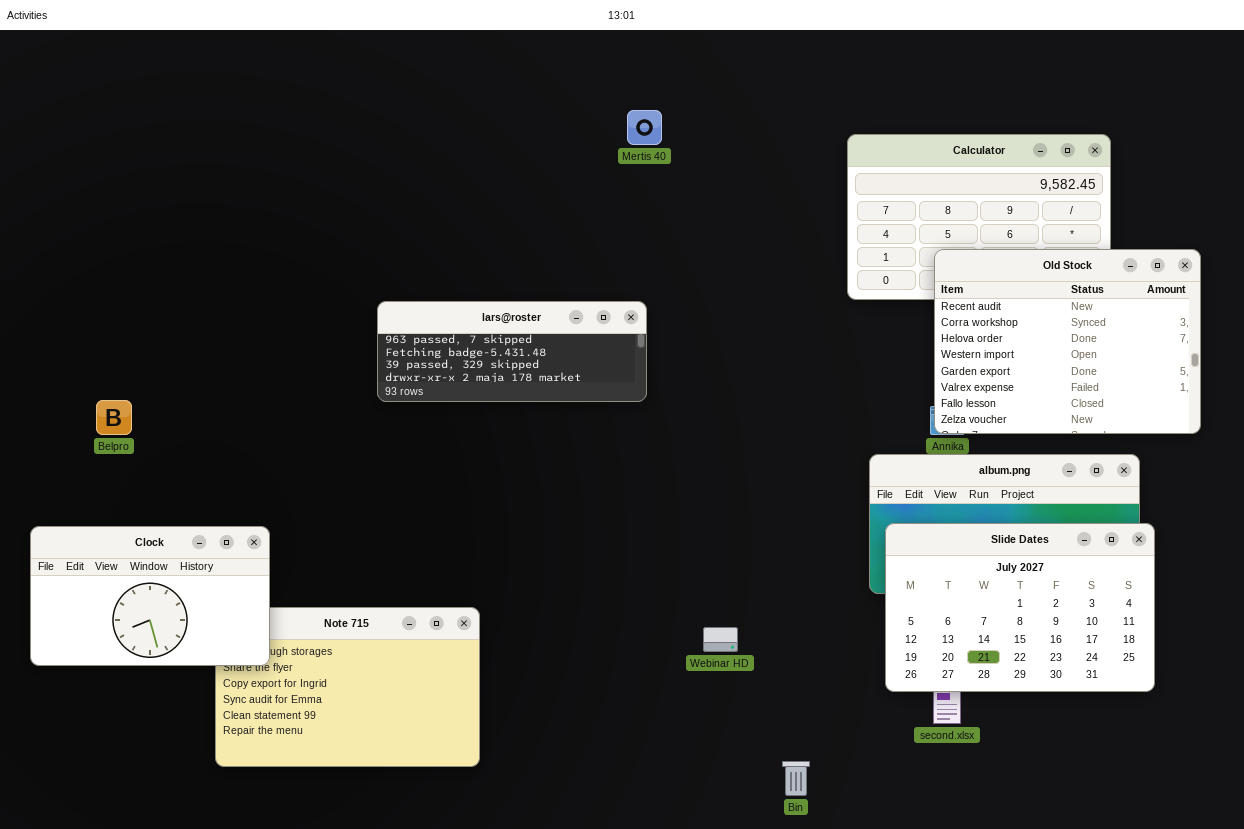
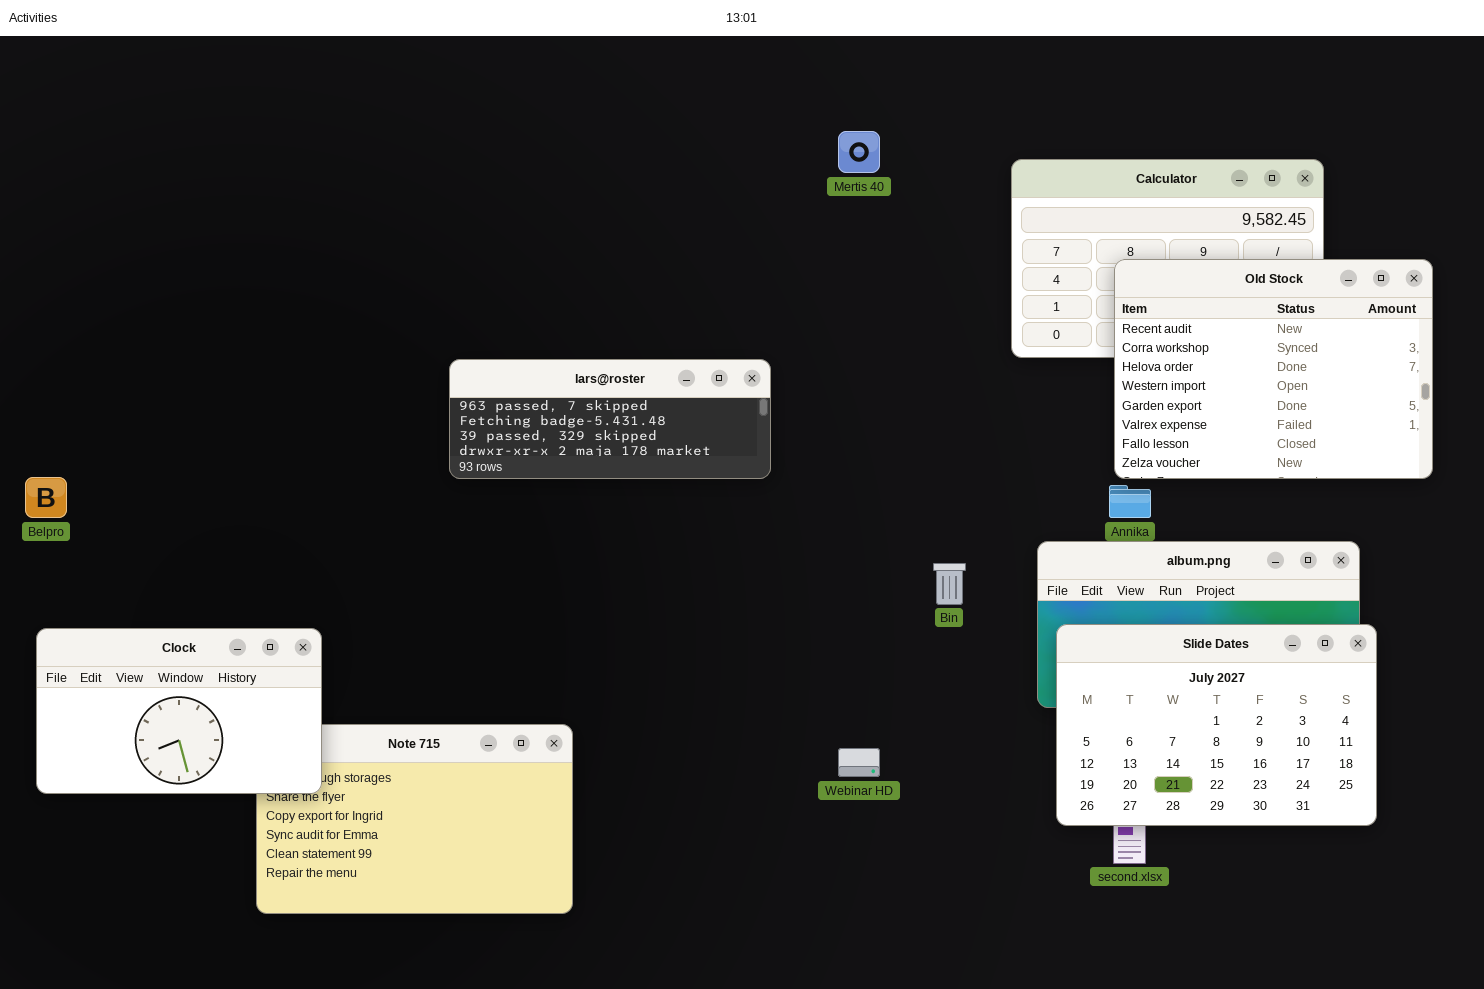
Mertis 40: [627,110,662,145] -> [838,131,880,173], moved
Old Stock: [934,249,1201,434] -> [1114,259,1433,479], moved
Belpro: [96,400,132,435] -> [25,477,67,518], moved
Bin: [782,761,810,796] -> [933,563,966,605], moved

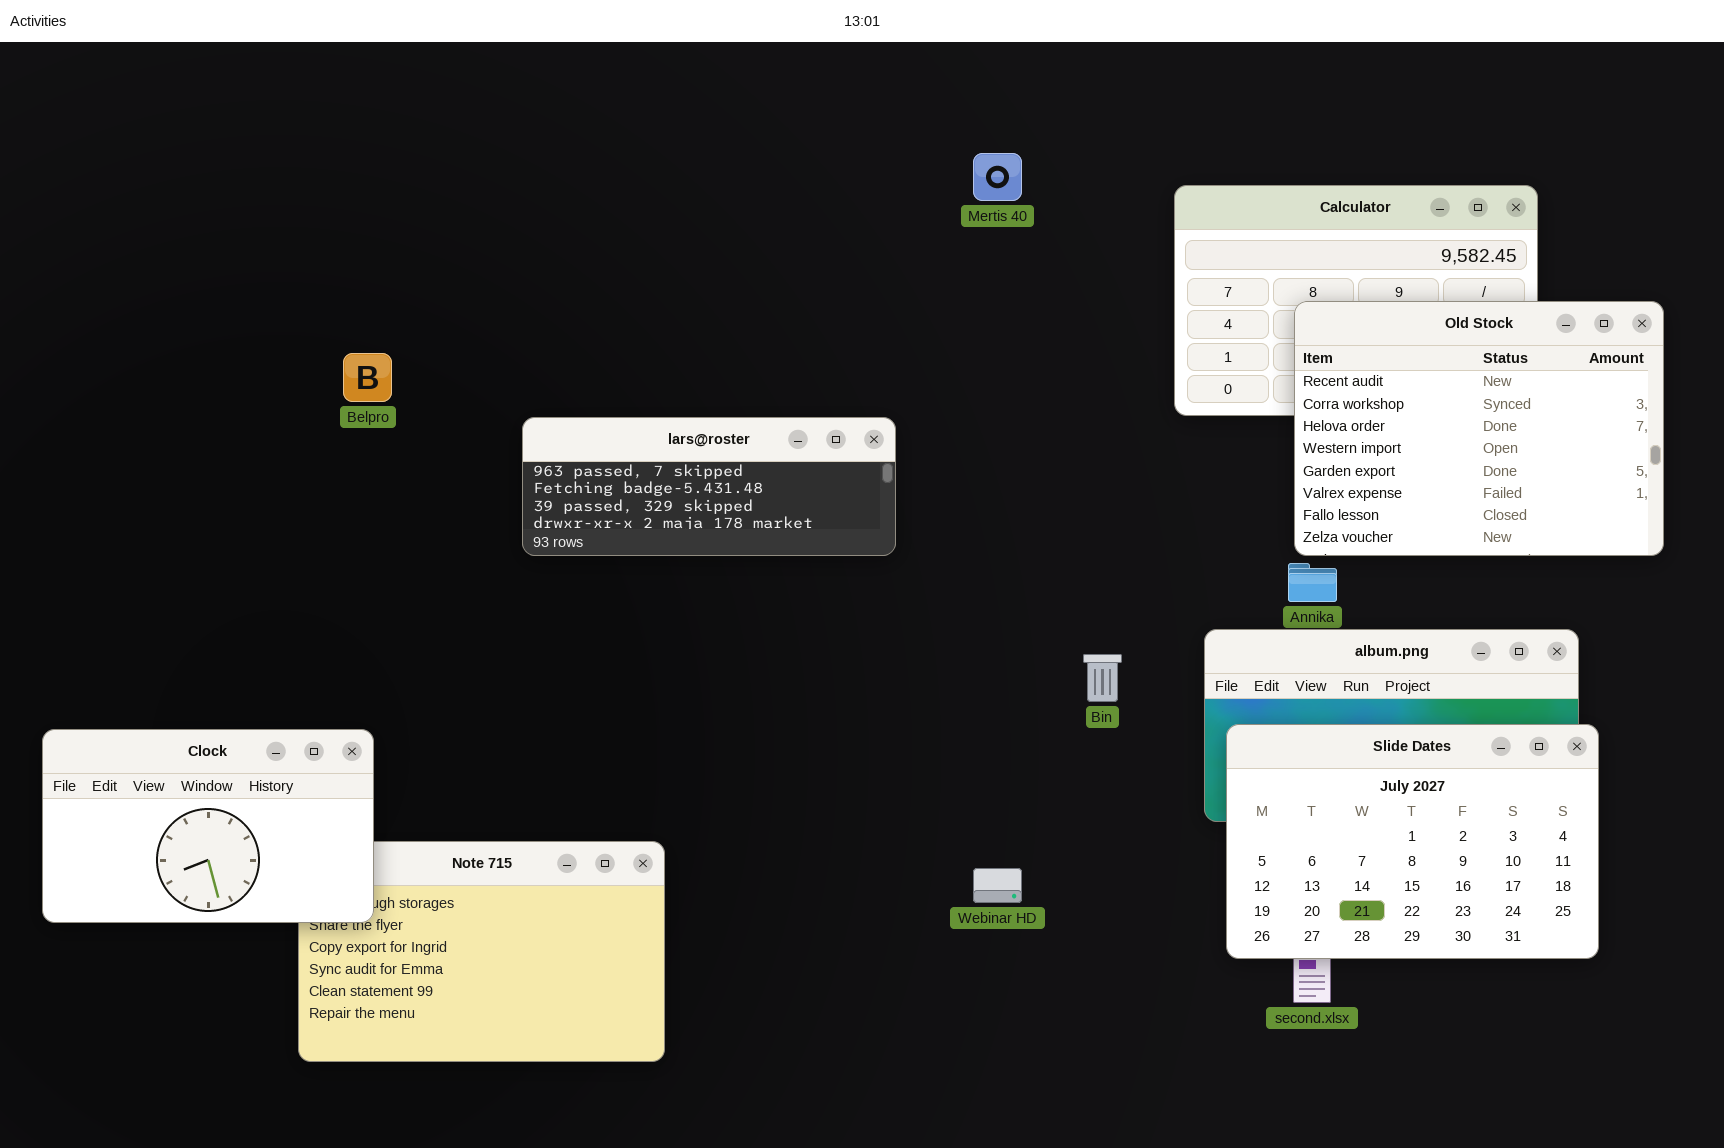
Belpro: [25,477,67,518] -> [343,353,392,402], moved

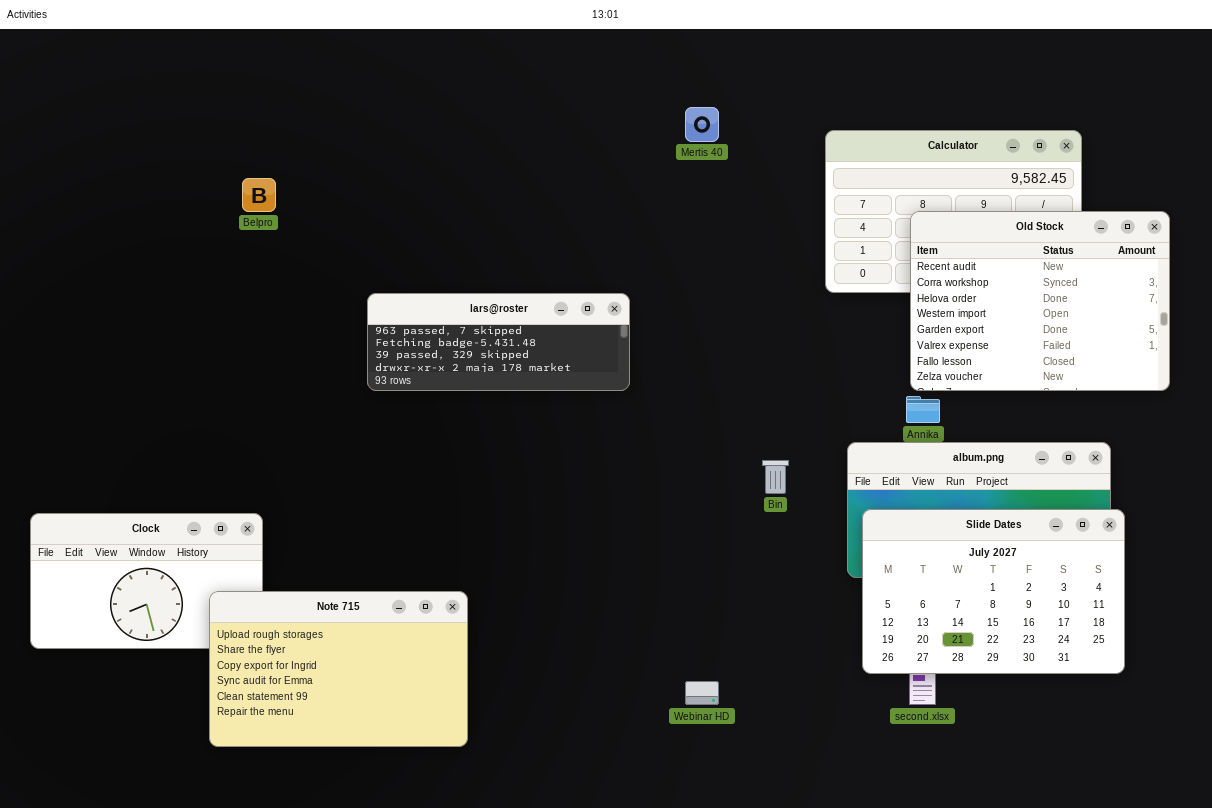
Belpro: [343,353,392,402] -> [242,178,276,212], moved
Note 715: [298,841,665,1062] -> [209,591,468,747], raised
Webinar HD: [973,868,1022,903] -> [685,681,719,705], moved

